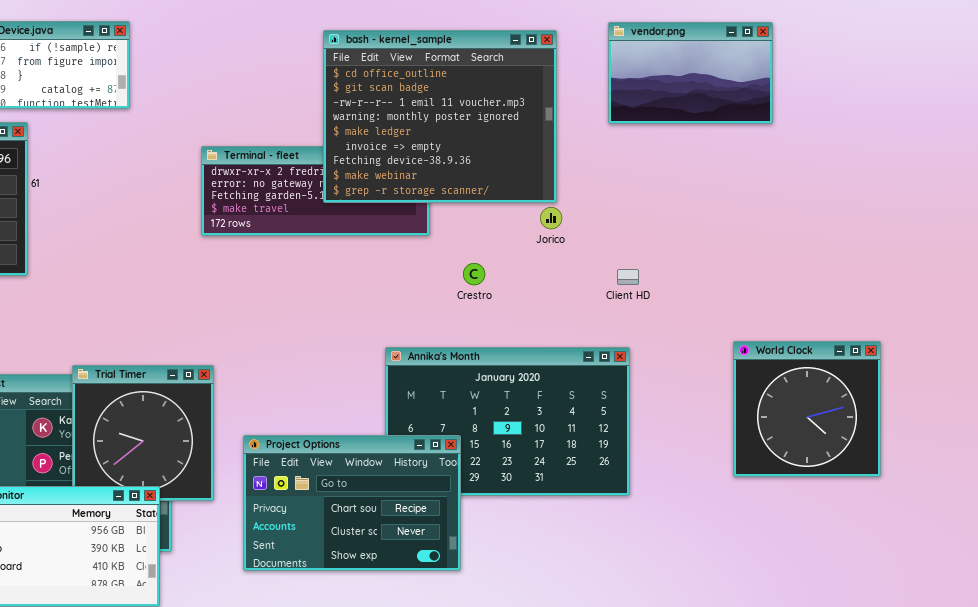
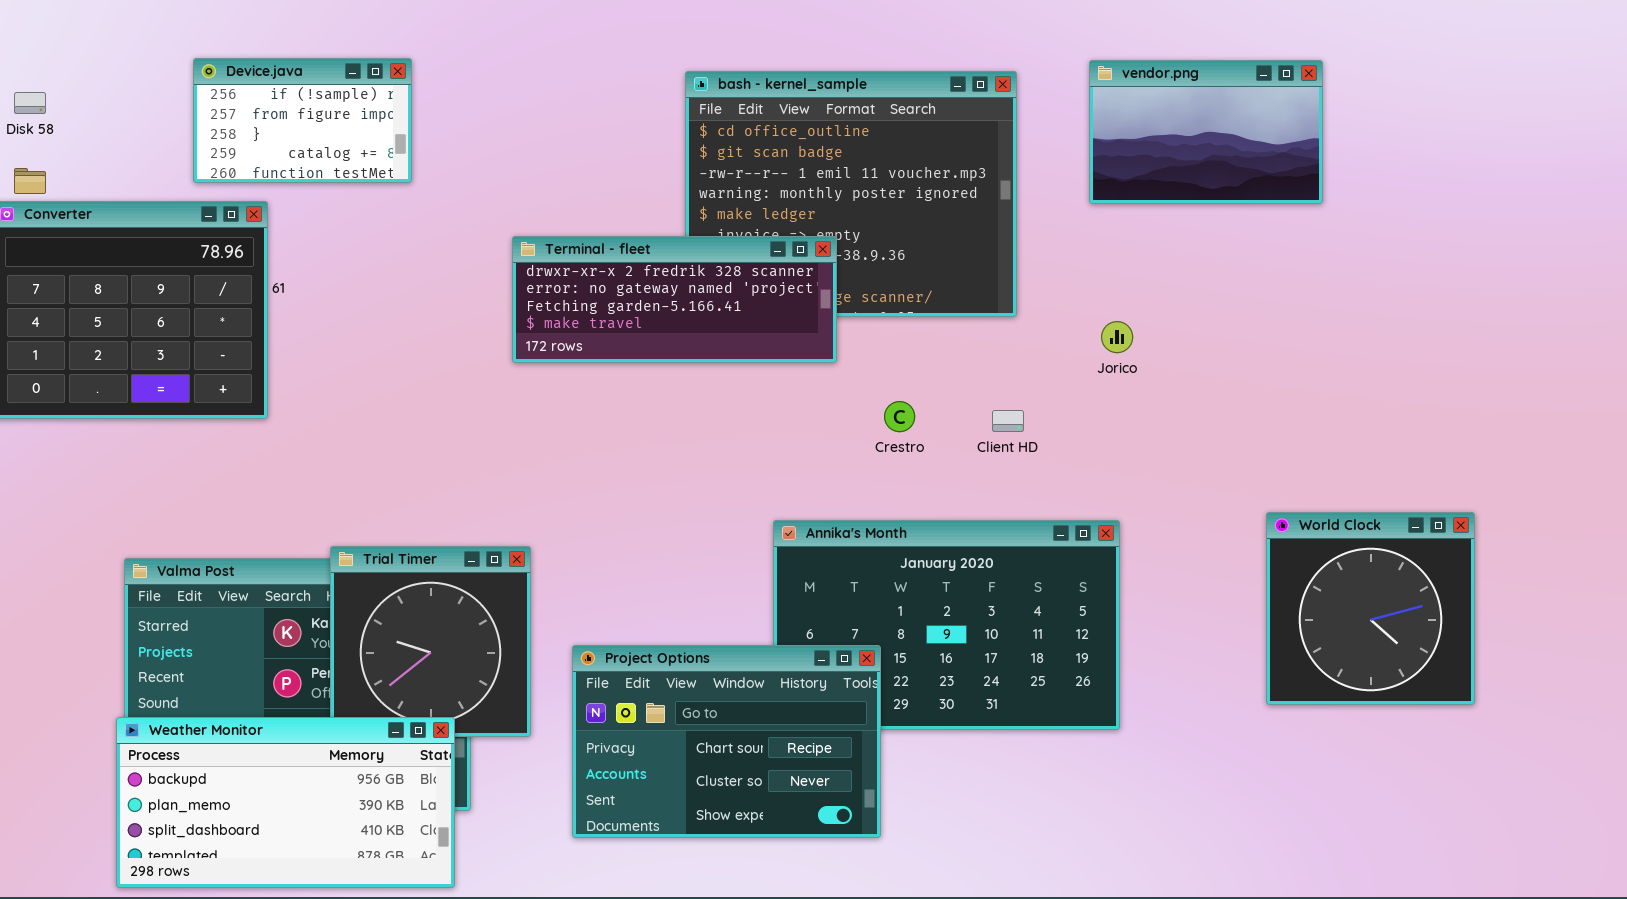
Terminal - fleet: [201,146,430,236] -> [512,236,837,363], raised
Jorico: [540,207,562,229] -> [1101,321,1133,353], moved
Client HD: [617,269,639,285] -> [992,410,1024,432], moved

